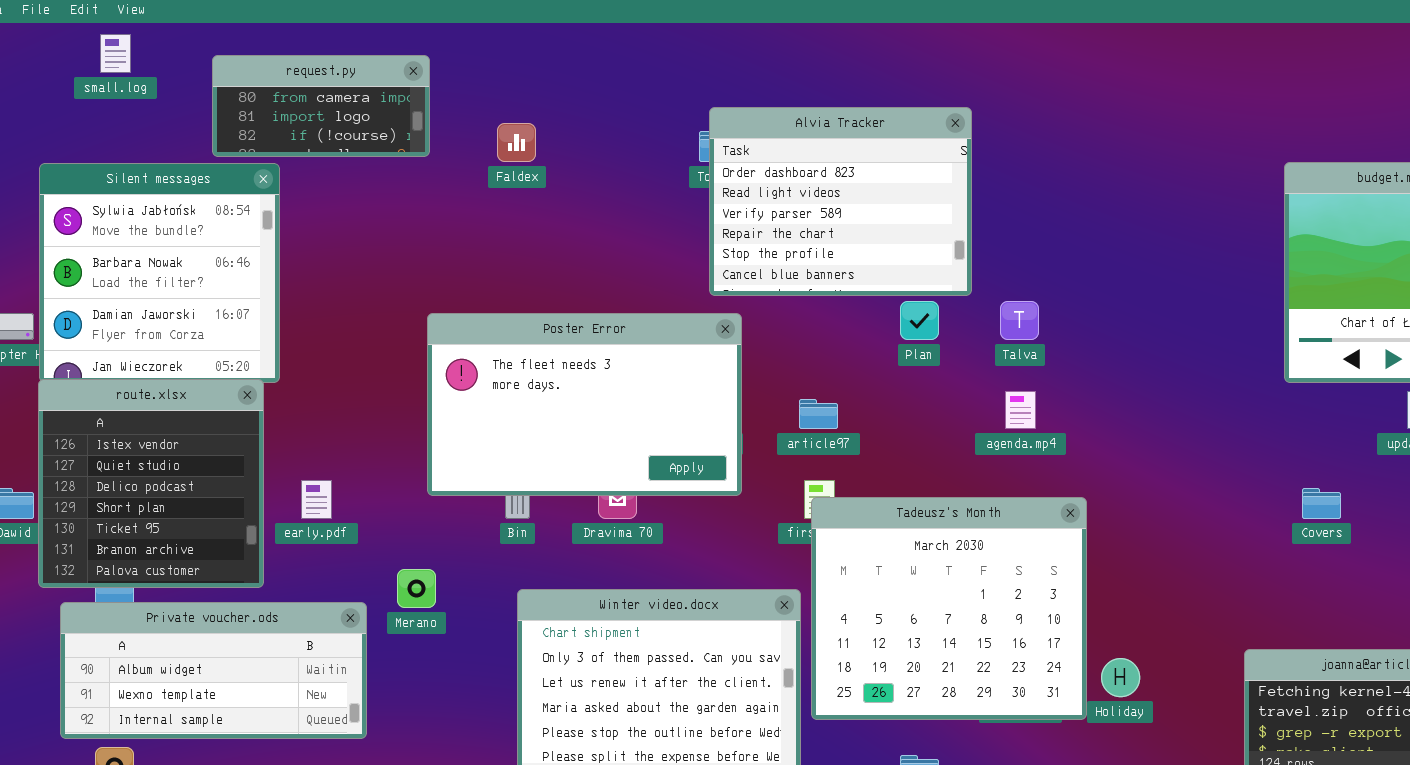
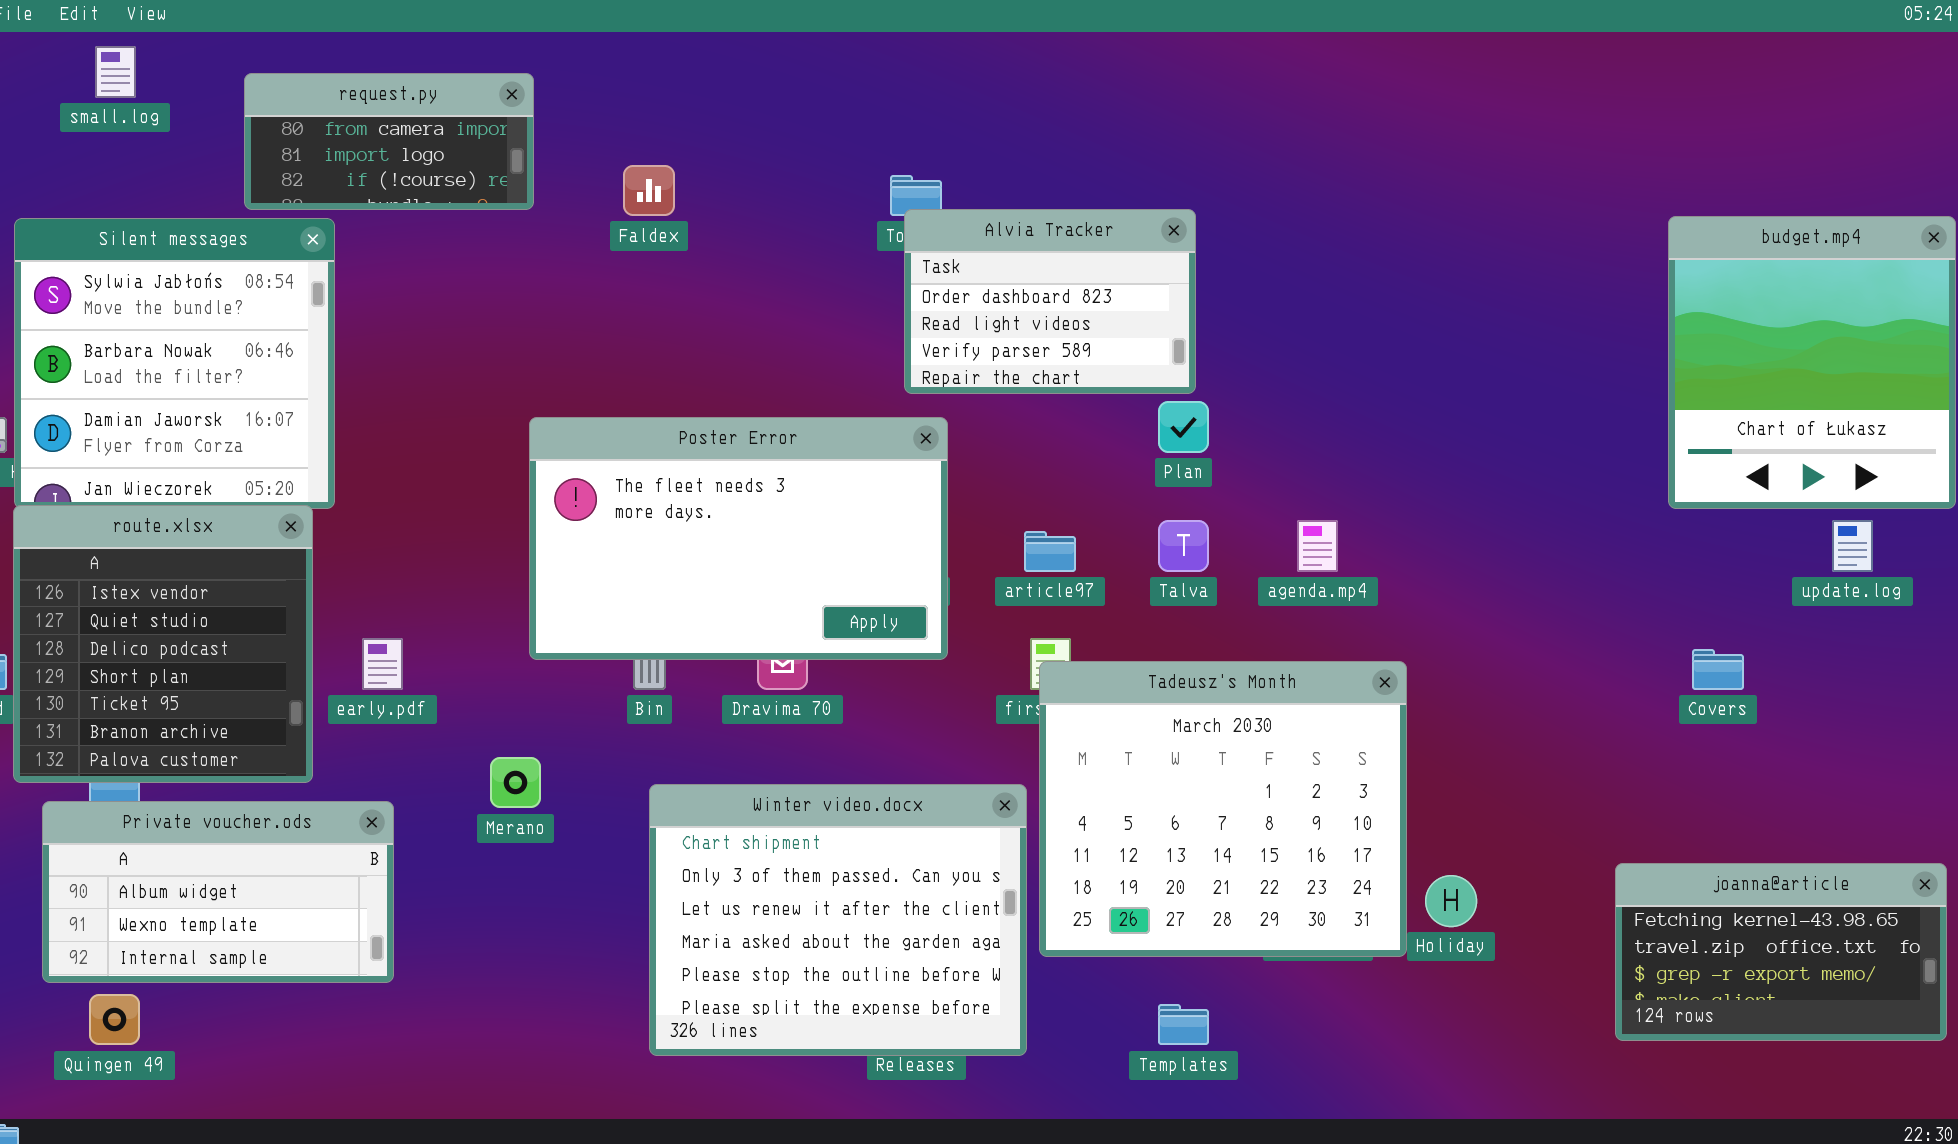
Alvia Tracker: [709,107,972,296] -> [904,209,1196,394], resized
Talva: [1000,301,1039,340] -> [1158,520,1209,572], moved
Private voucher.ods: [60,602,367,739] -> [42,801,394,983], resized

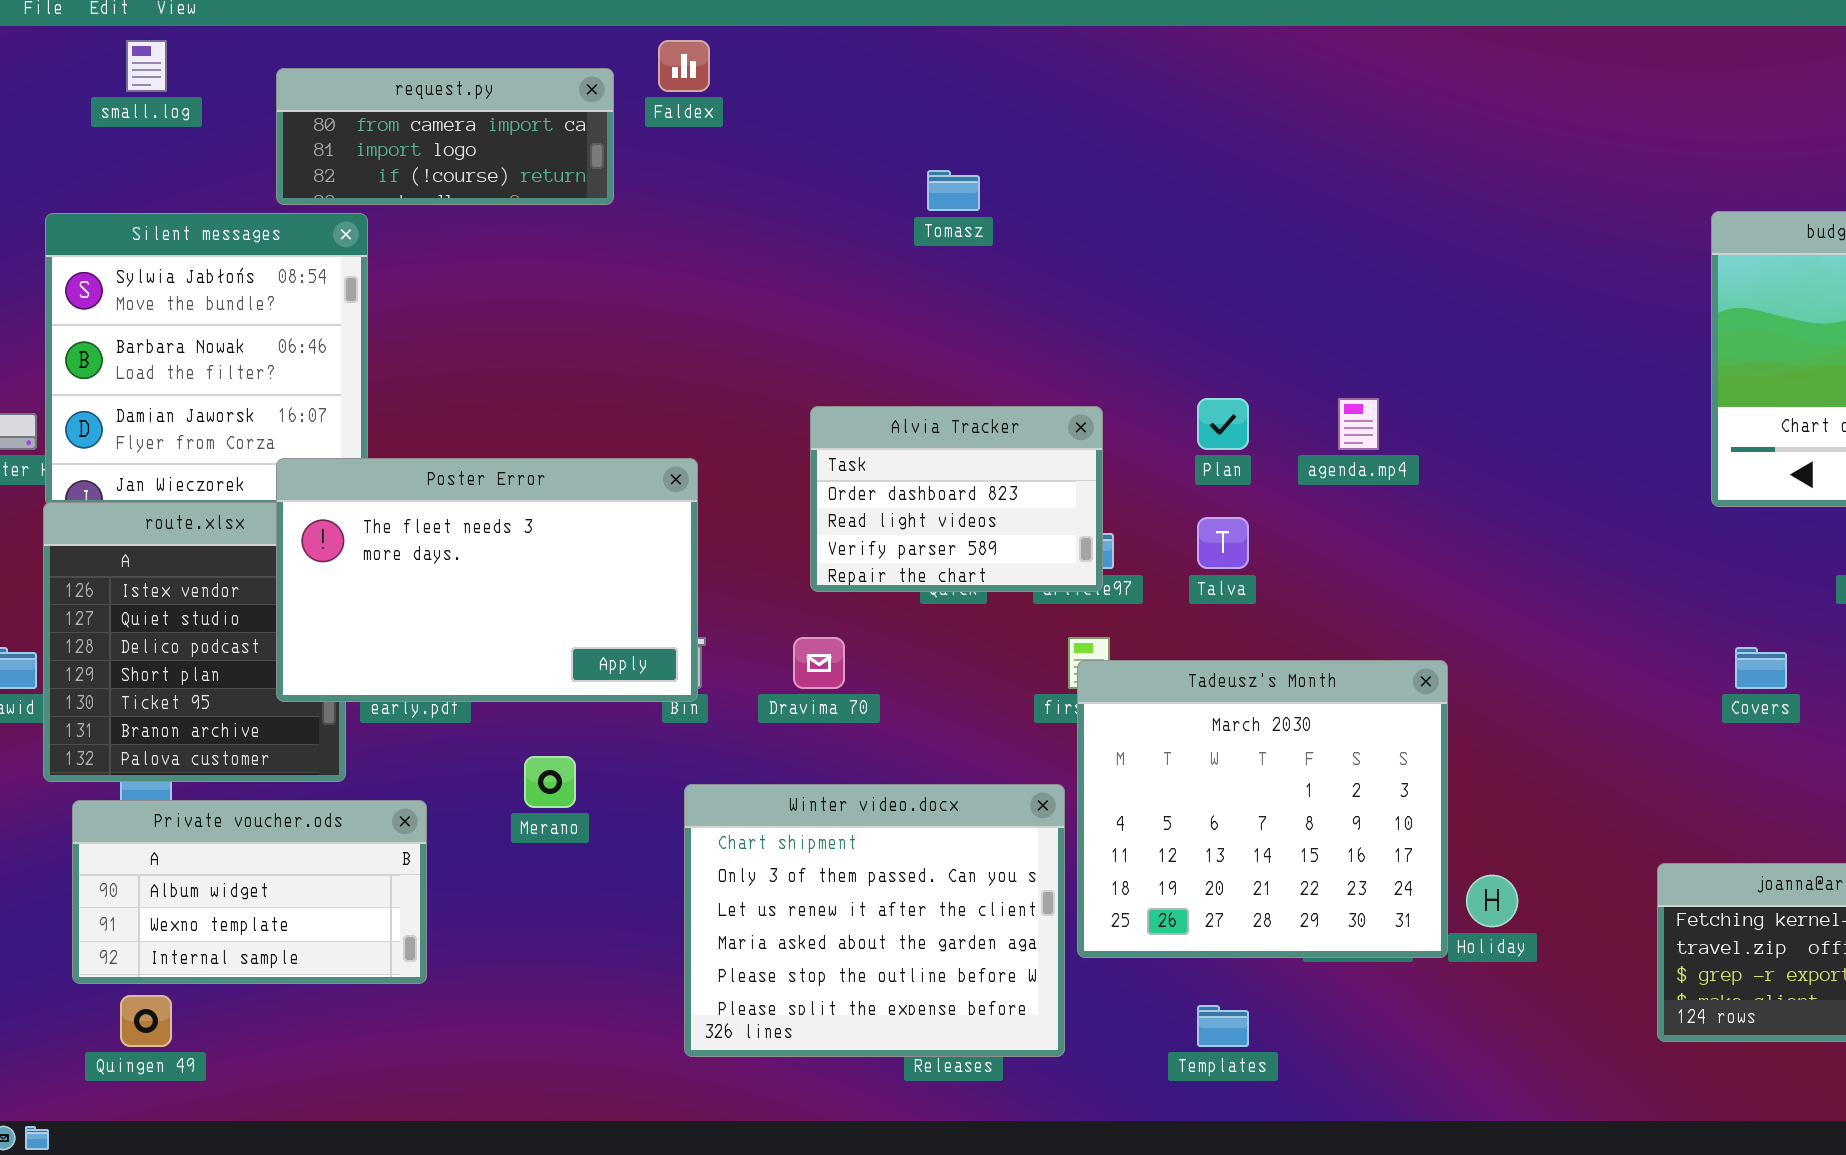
request.py: [244,73,534,210] -> [276,68,614,205], resized
Faldex: [623,165,675,216] -> [658,40,710,92], moved
Alvia Tracker: [904,209,1196,394] -> [810,406,1103,592], moved
Poster Error: [529,417,948,660] -> [276,458,698,702], moved
agenda.mp4: [1297,520,1338,572] -> [1338,398,1379,450], moved

